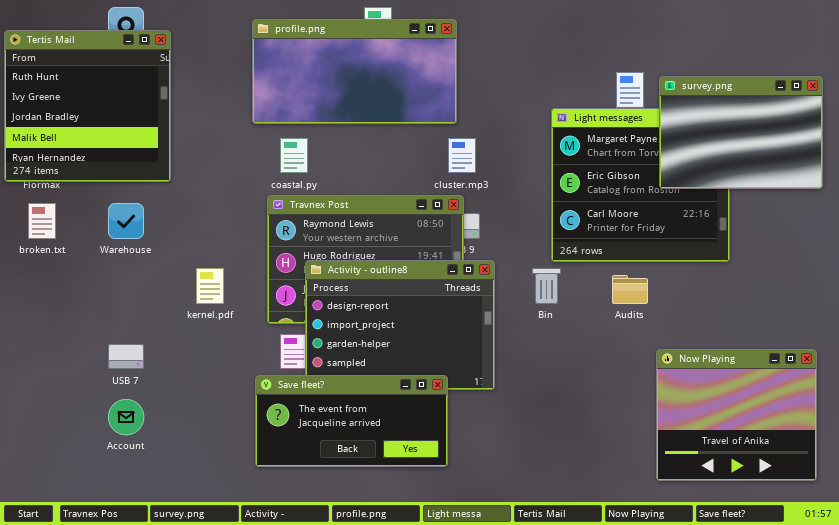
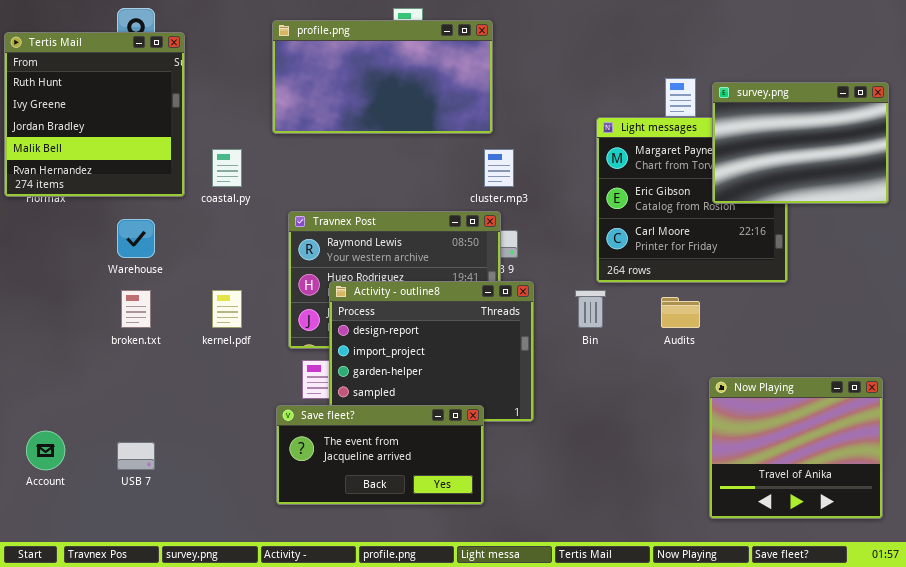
coastal.py: [280,138,308,173] -> [212,149,242,187], moved
broken.txt: [28,203,56,239] -> [121,290,151,328], moved
USB 7: [108,344,144,369] -> [117,442,155,470], moved
Account: [108,399,144,435] -> [26,431,65,470], moved

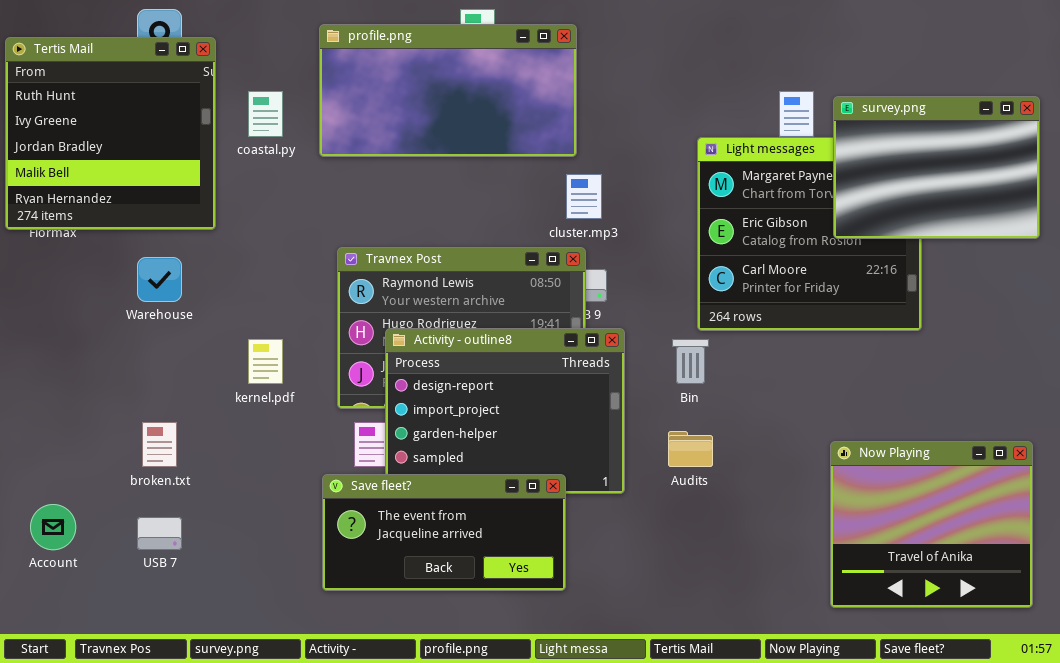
coastal.py: [212,149,242,187] -> [248,91,283,137], moved
broken.txt: [121,290,151,328] -> [142,422,177,467], moved
Audits: [661,297,700,328] -> [668,431,713,467], moved

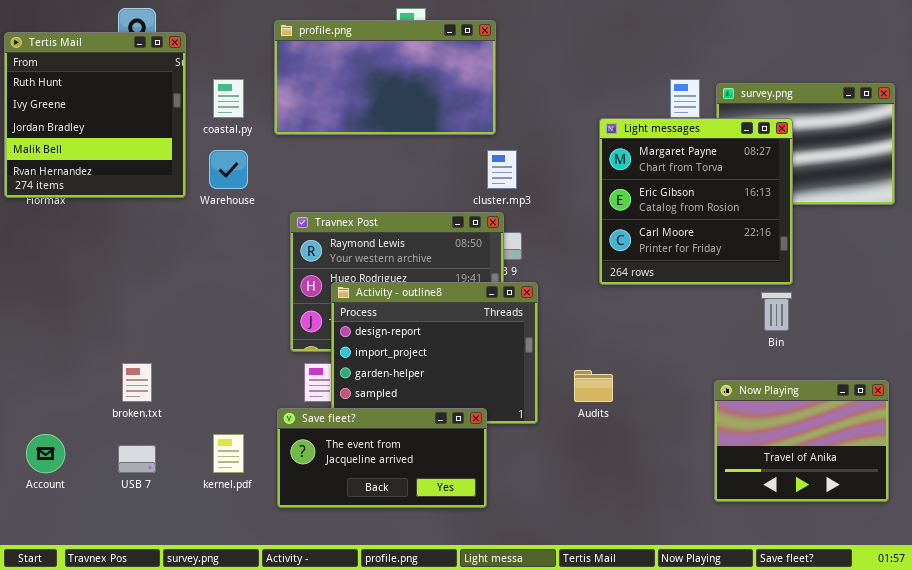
Light messages: [697,137,922,331] -> [599,118,793,285], raised
Warehouse: [137,257,182,302] -> [209,150,248,189], moved
kernel.pdf: [248,339,283,384] -> [213,434,244,473], moved
Bin: [672,339,709,384] -> [761,292,792,331], moved
Now Playing: [830,441,1033,608] -> [714,380,889,502], resized

